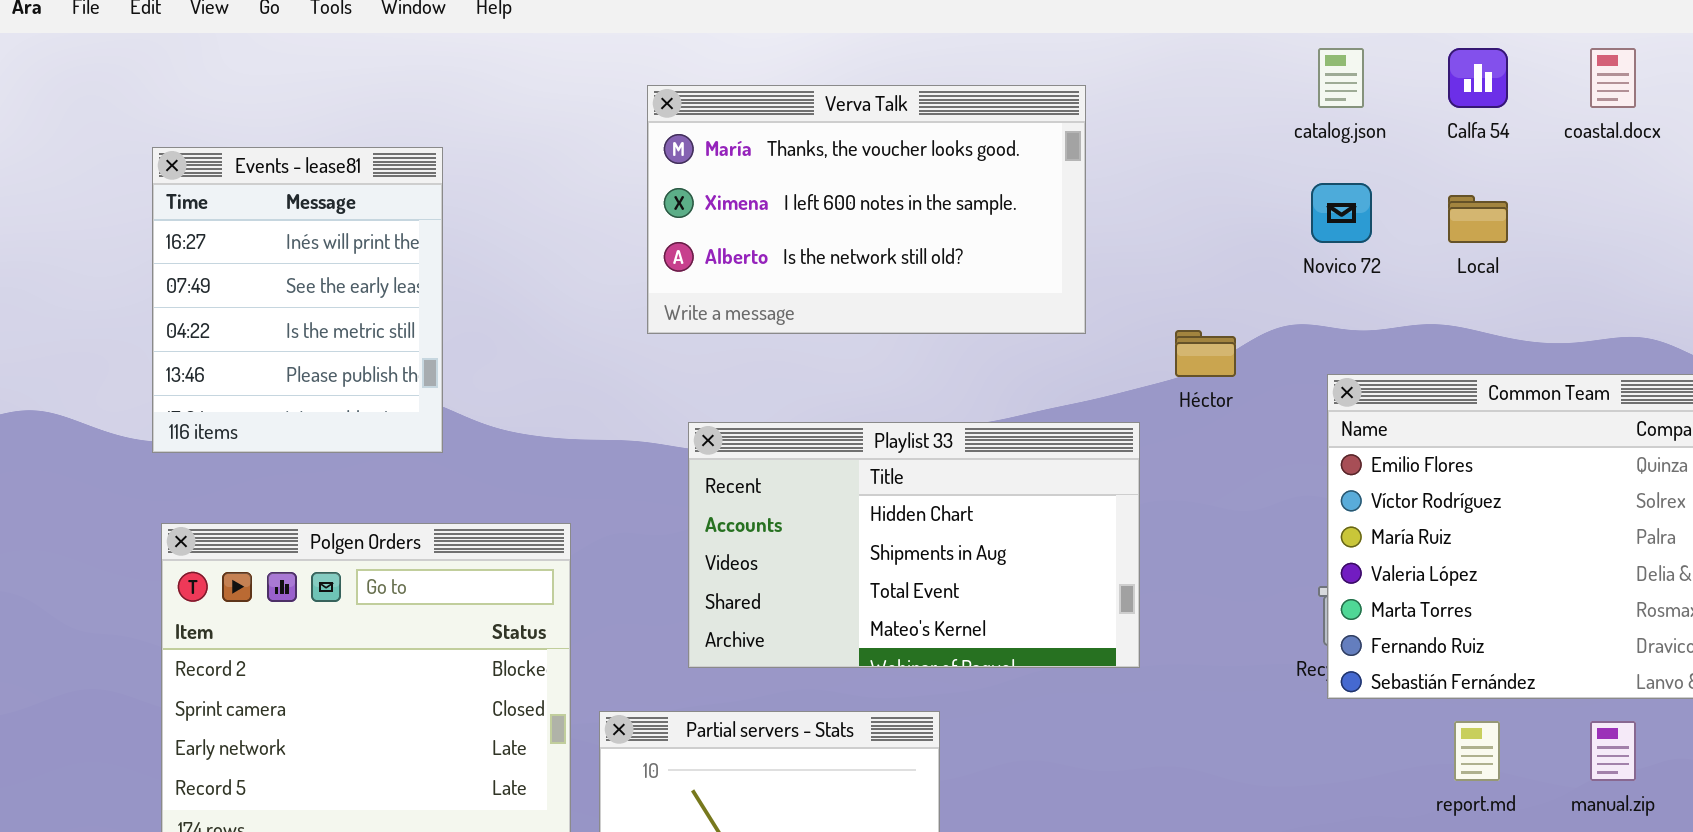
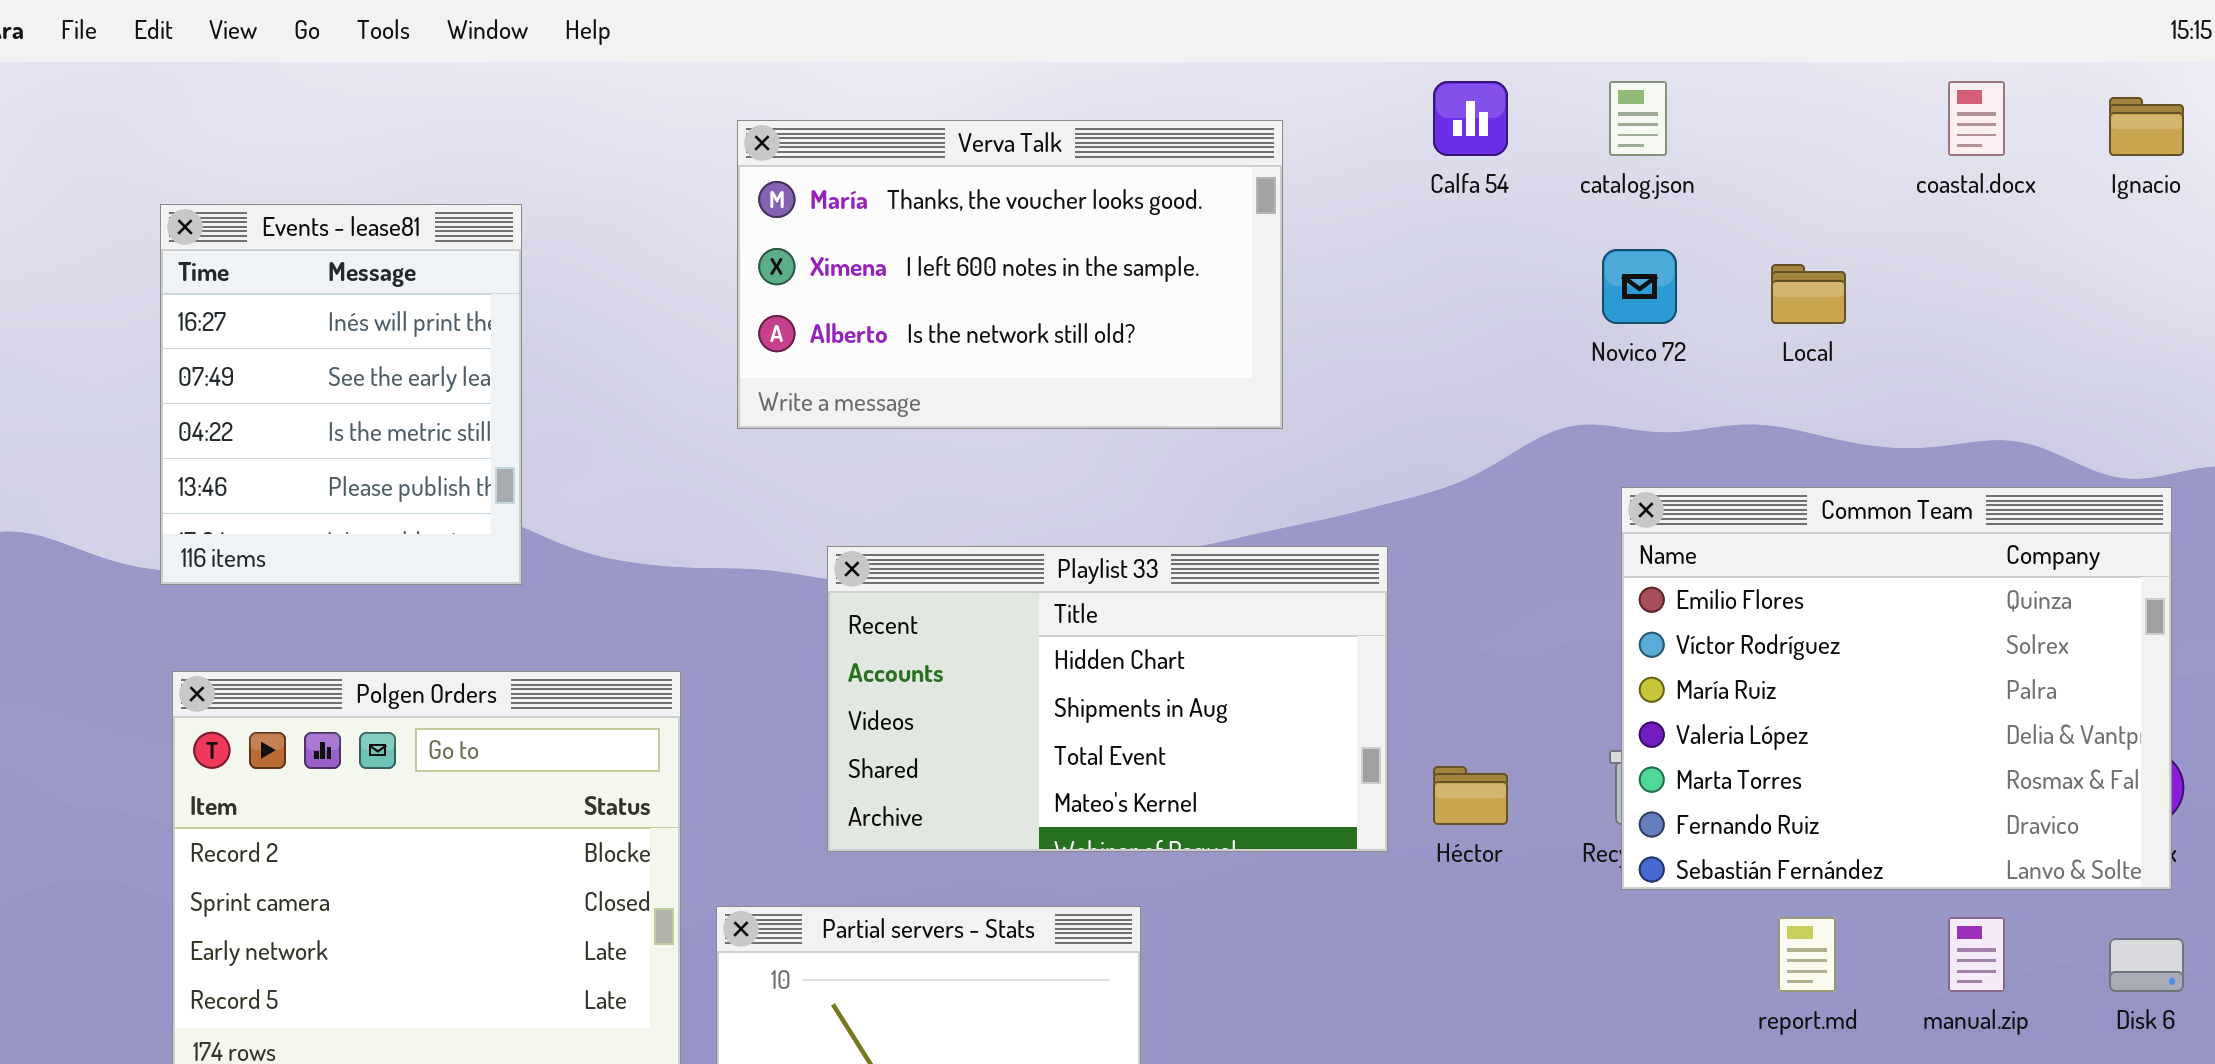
Calfa 54: [1448,48,1508,108] -> [1433,81,1508,156], moved
Verva Talk: [647,85,1086,334] -> [737,120,1283,429], moved
Héctor: [1175,330,1236,377] -> [1433,766,1508,825], moved

